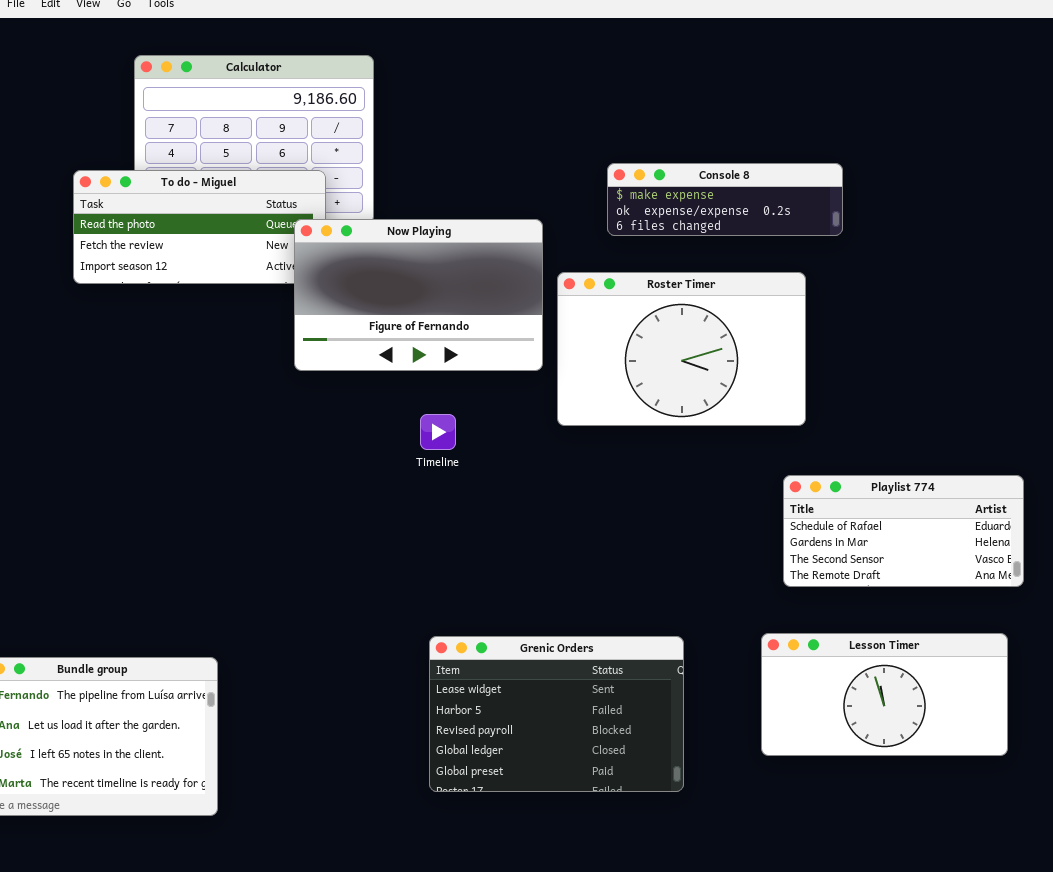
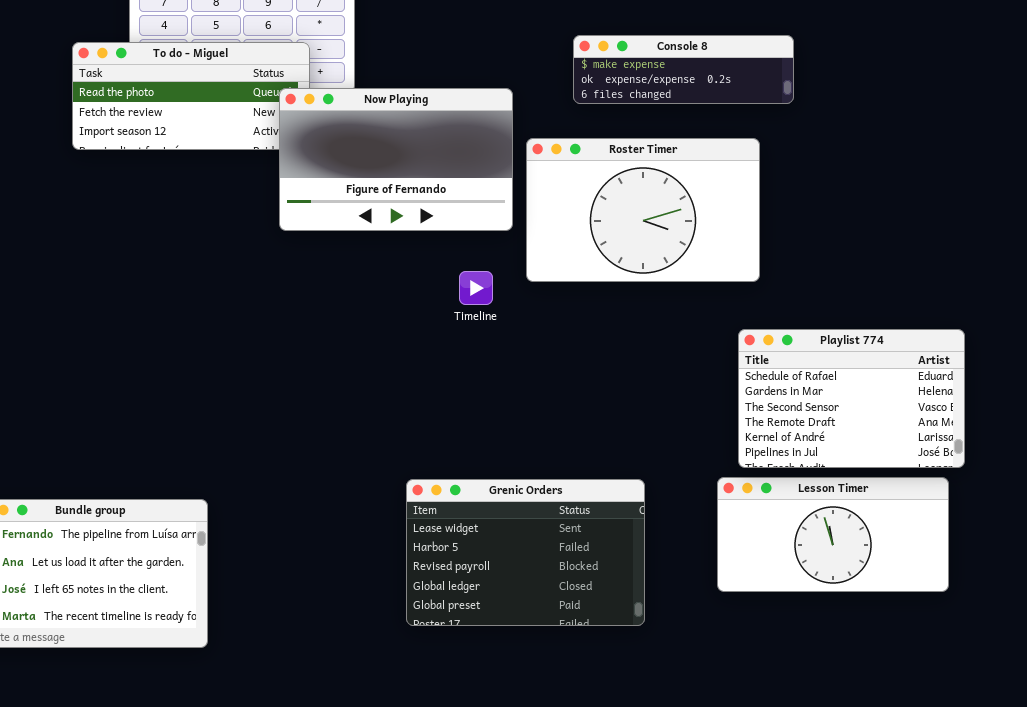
Timeline: [420,414,456,450] -> [459,271,493,305], moved
Playlist 774: [783,475,1024,587] -> [738,329,965,468], resized

